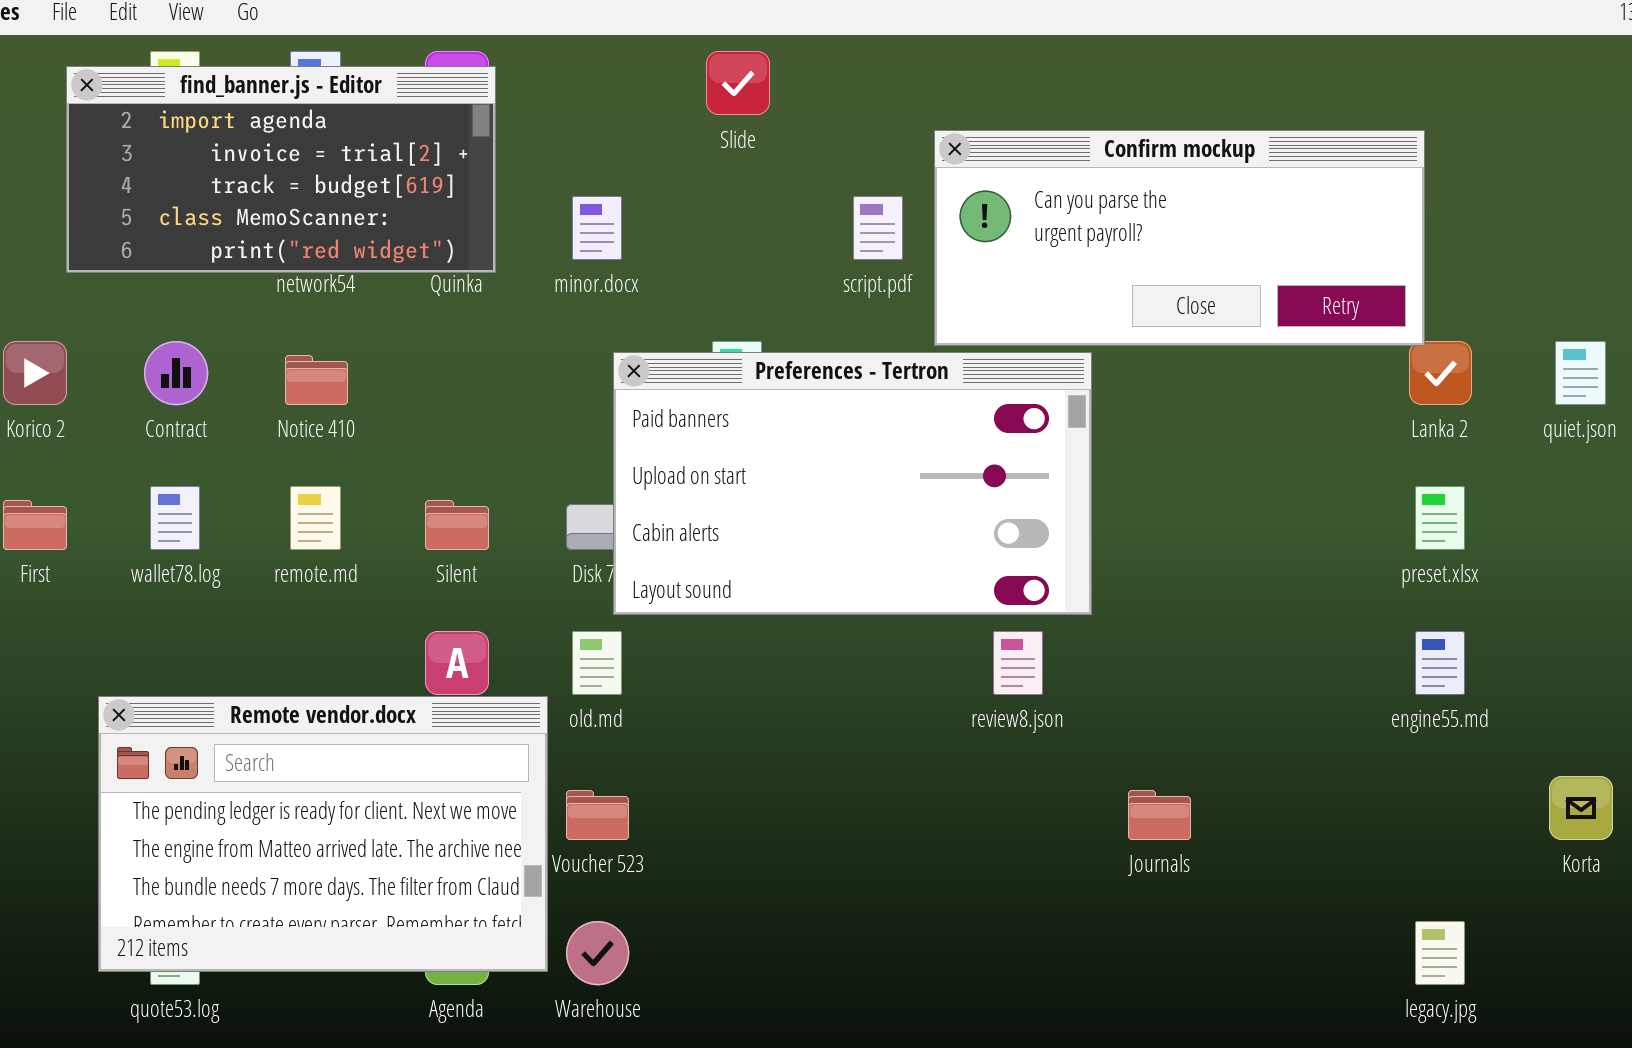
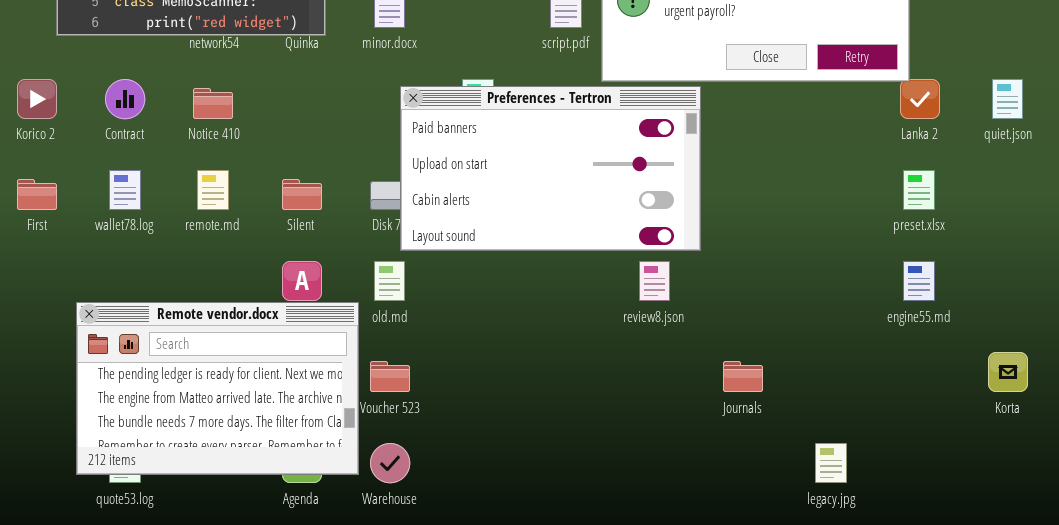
legacy.jpg: [1415,921,1465,985] -> [815,443,847,483], moved

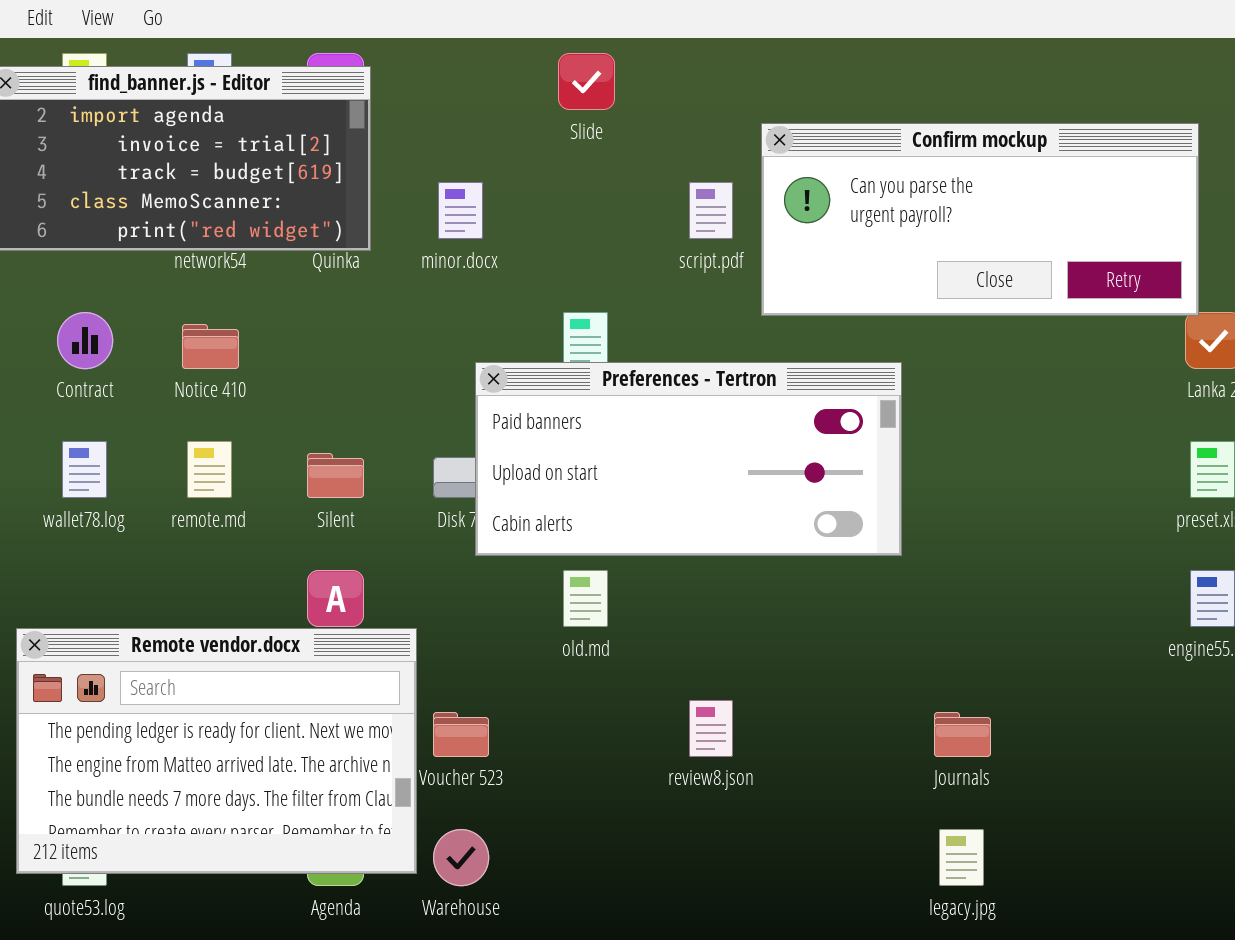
Preferences - Tertron: [400,86,701,251] -> [475,362,902,556], resized
old.md: [374,261,405,301] -> [563,570,608,627], moved
review8.json: [639,261,670,301] -> [689,700,733,757], moved
legacy.jpg: [815,443,847,483] -> [939,829,984,886], moved

